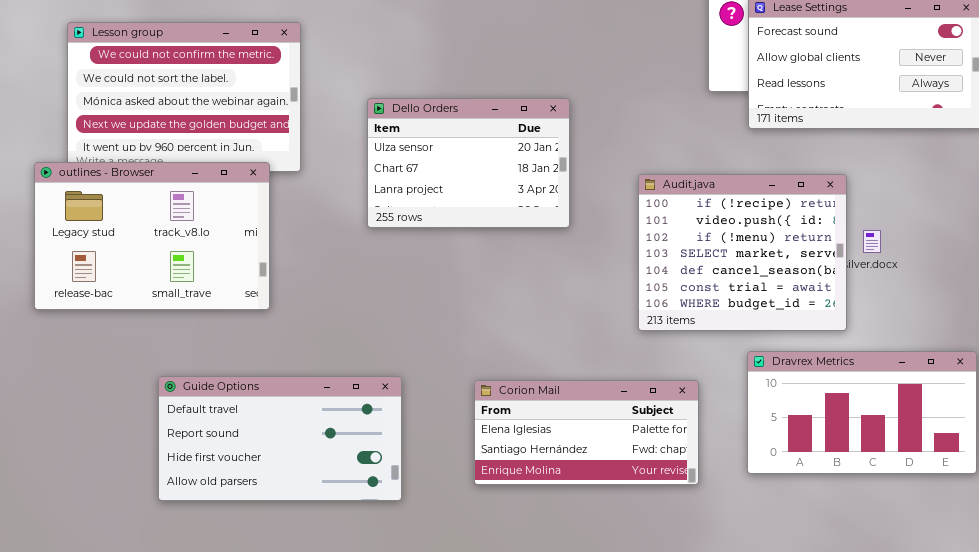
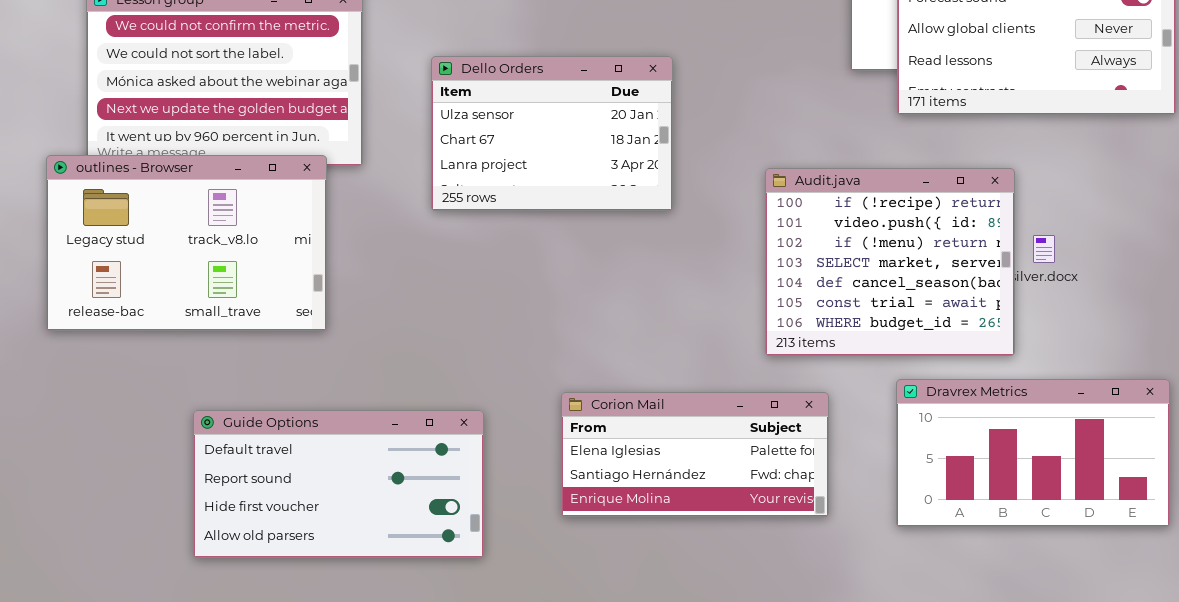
Dello Orders: [367,98,570,228] -> [431,56,673,211], moved
Corion Mail: [474,380,699,485] -> [561,392,829,517], moved

